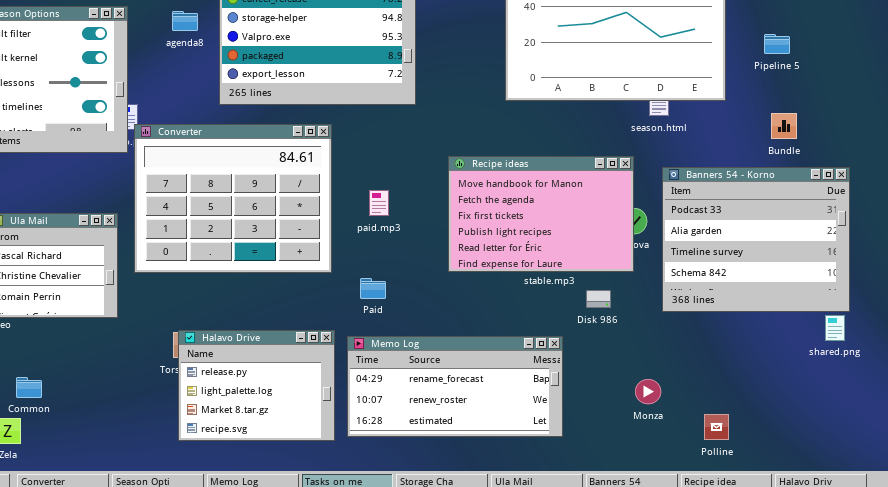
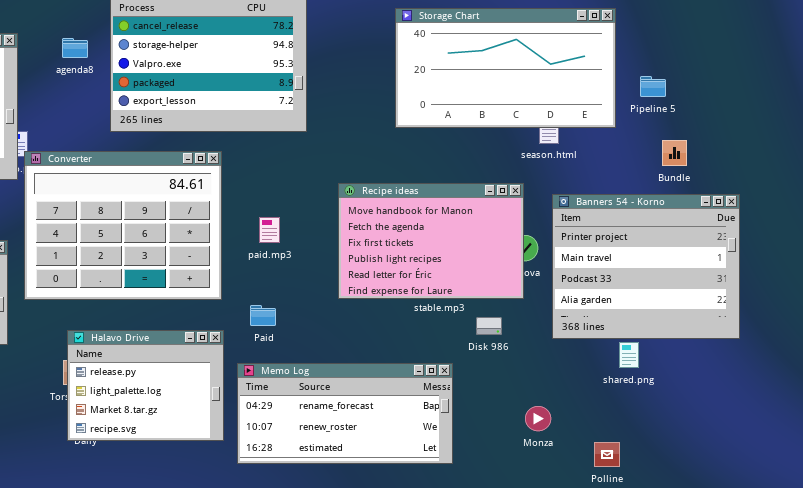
Pipeline 5: [764,34,790,54] -> [640,76,666,97], moved
Banners 54 - Korno: [662,167,850,312] -> [552,194,740,339], scrolled up 2 rows
shared.png: [825,315,845,341] -> [619,342,639,368], moved
Halavo Drive: [178,330,335,441] -> [67,330,224,441], moved

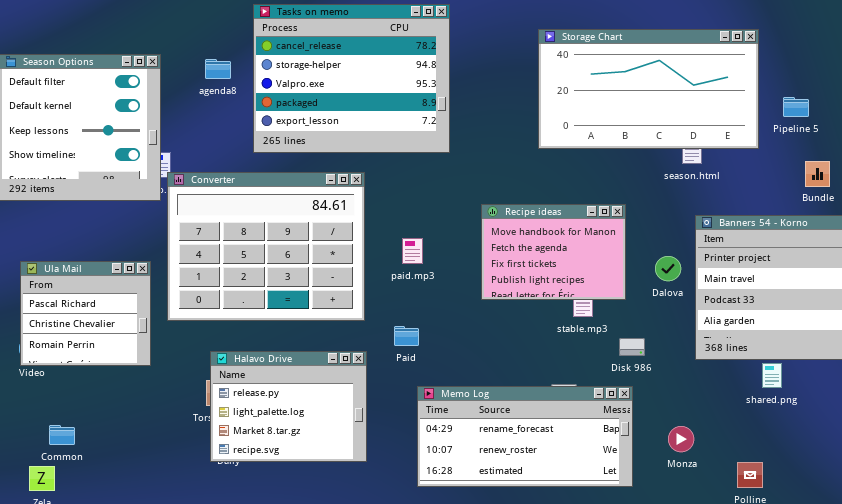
Recipe ideas: [338,183,524,299] -> [481,204,626,300], resized
Memo Log: [237,363,453,464] -> [417,386,633,487], moved

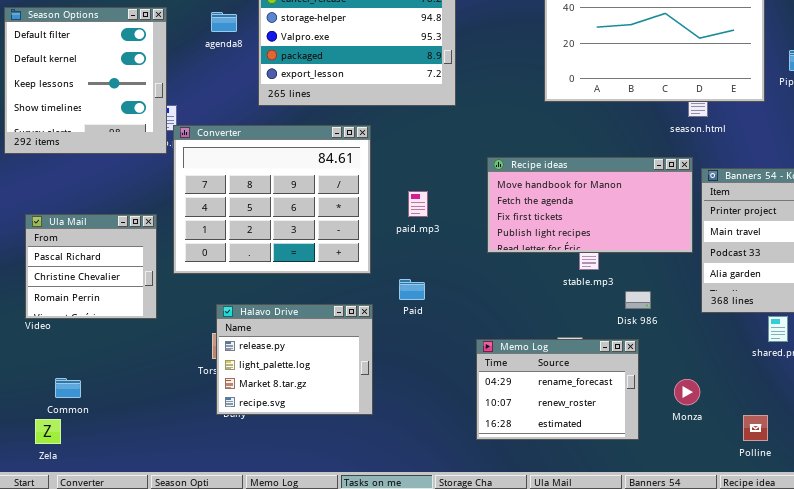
Recipe ideas: [481,204,626,300] -> [487,157,693,253], resized
Memo Log: [417,386,633,487] -> [476,339,639,440], resized

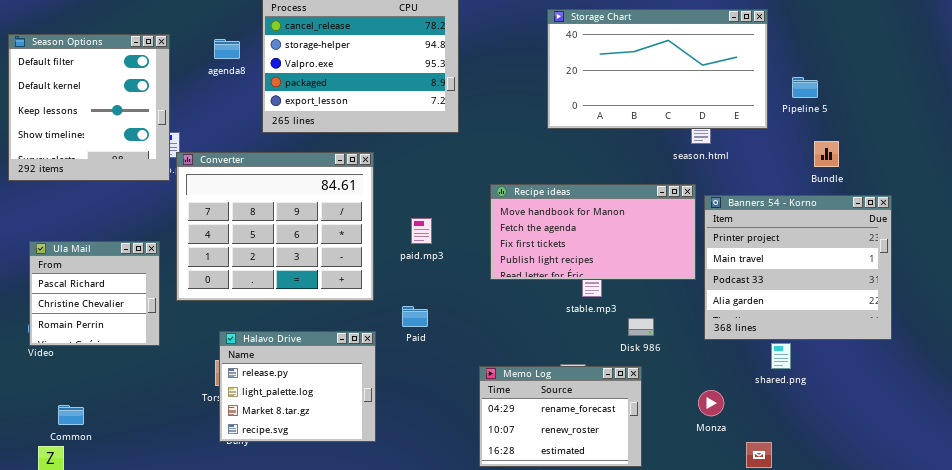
Monza: [674,379,700,405] -> [698,390,724,416], moved

